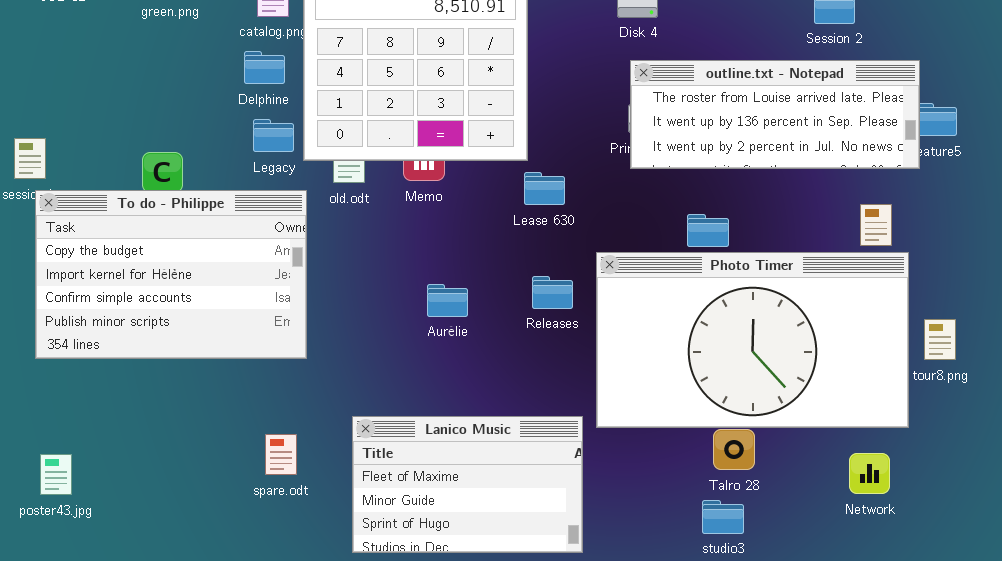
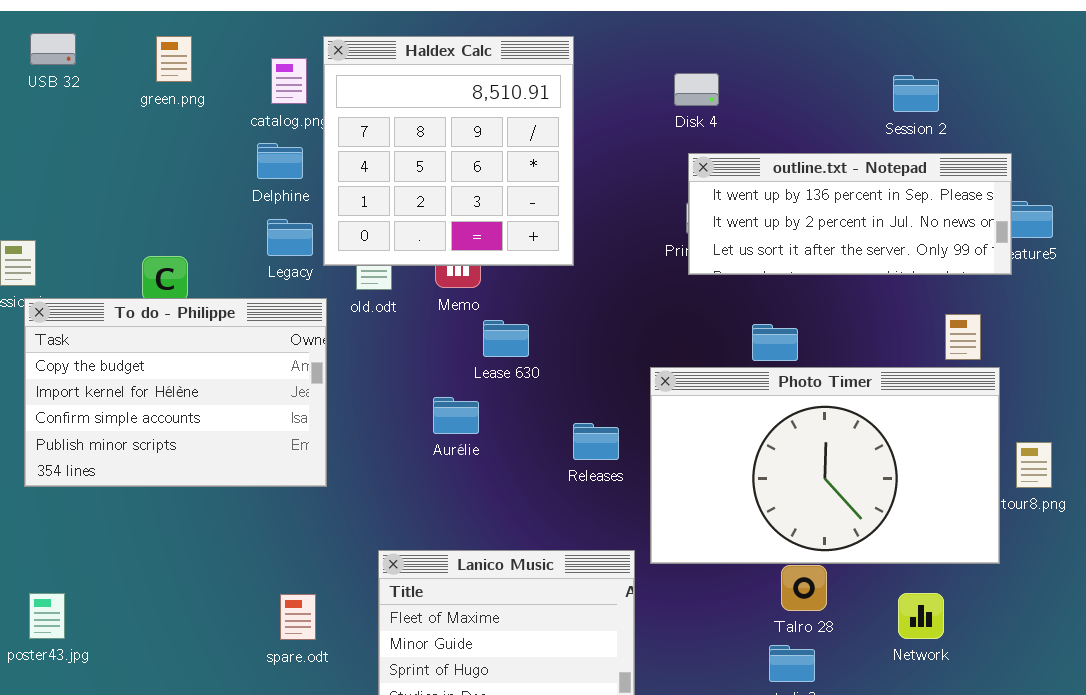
outline.txt - Notepad: [630,60,920,169] -> [688,153,1012,275], scrolled down 1 row
Lease 630: [524,172,565,205] -> [483,320,529,357], moved
Releases: [532,276,573,309] -> [573,423,619,460], moved
Aurélie: [427,284,468,317] -> [433,397,479,434], moved
spare.odt: [265,434,297,475] -> [280,594,316,640], moved
Network: [849,453,890,494] -> [898,593,944,639], moved

